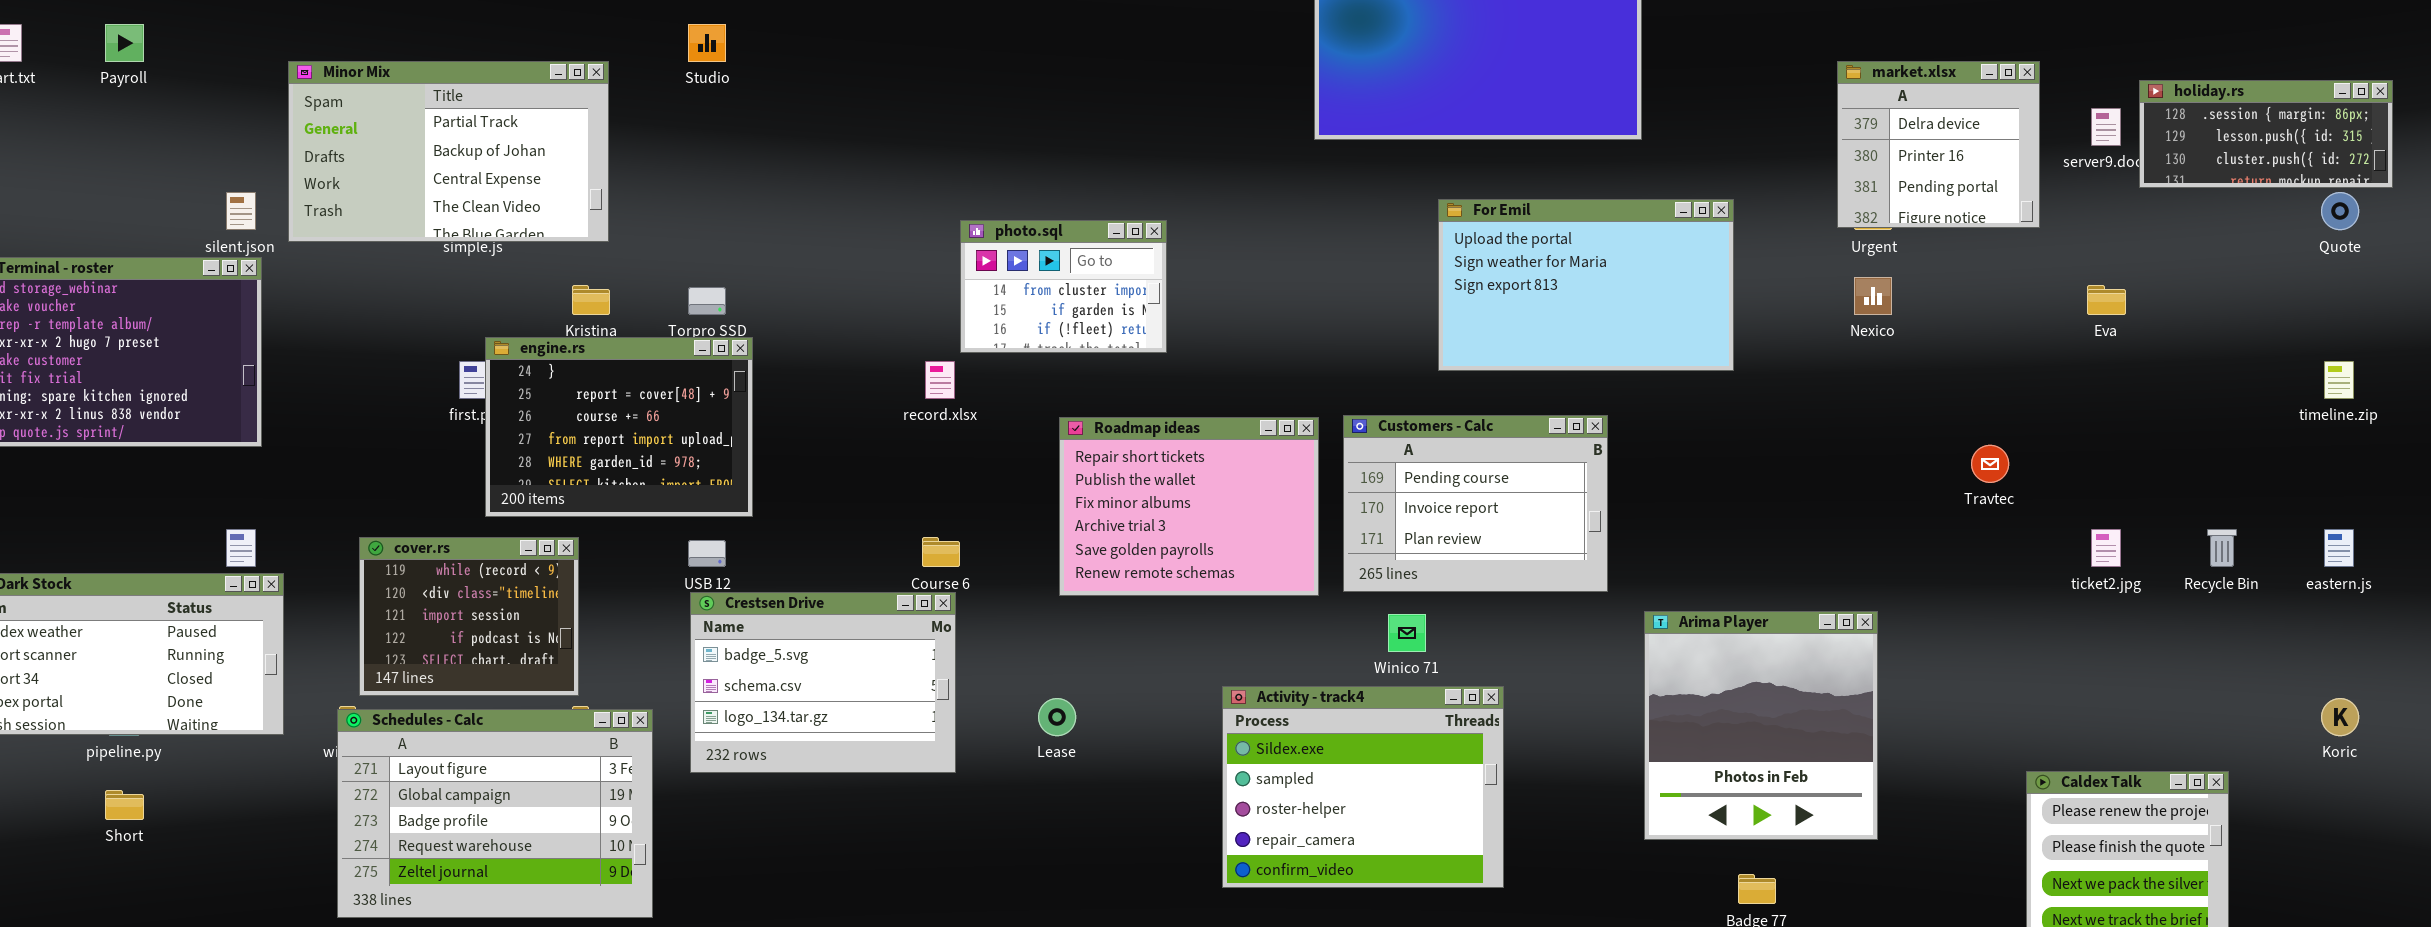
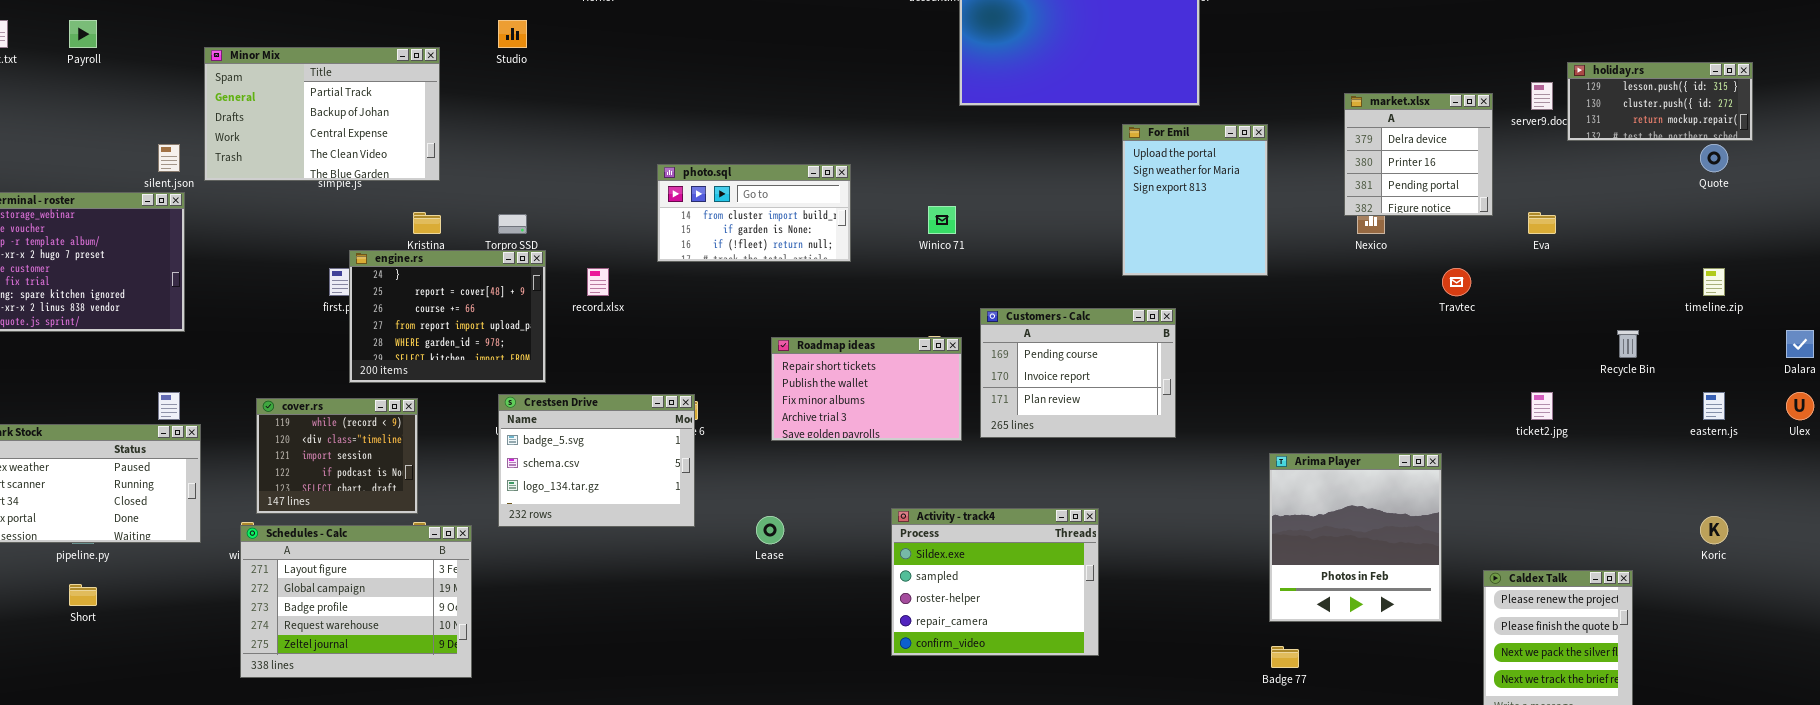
market.xlsx: [1837,61,2040,228] -> [1344,93,1493,216], moved
holiday.rs: [2139,80,2393,188] -> [1567,62,1753,141], scrolled down 1 row
For Emil: [1438,199,1734,371] -> [1122,124,1268,276], resized
photo.sql: [960,220,1167,353] -> [657,164,851,262], resized
record.xlsx: [925,361,955,399] -> [587,268,609,296], moved
Roadmap ideas: [1059,417,1319,596] -> [771,337,962,441], resized
Travtec: [1971,445,2009,483] -> [1442,268,1471,296], moved
Recycle Bin: [2207,529,2237,567] -> [1617,330,1639,358], moved
Crestsen Drive: [690,592,956,773] -> [498,394,695,527], moved
Arima Player: [1644,611,1878,840] -> [1269,453,1442,622], moved
Winico 71: [1388,614,1426,652] -> [928,206,956,234], moved

